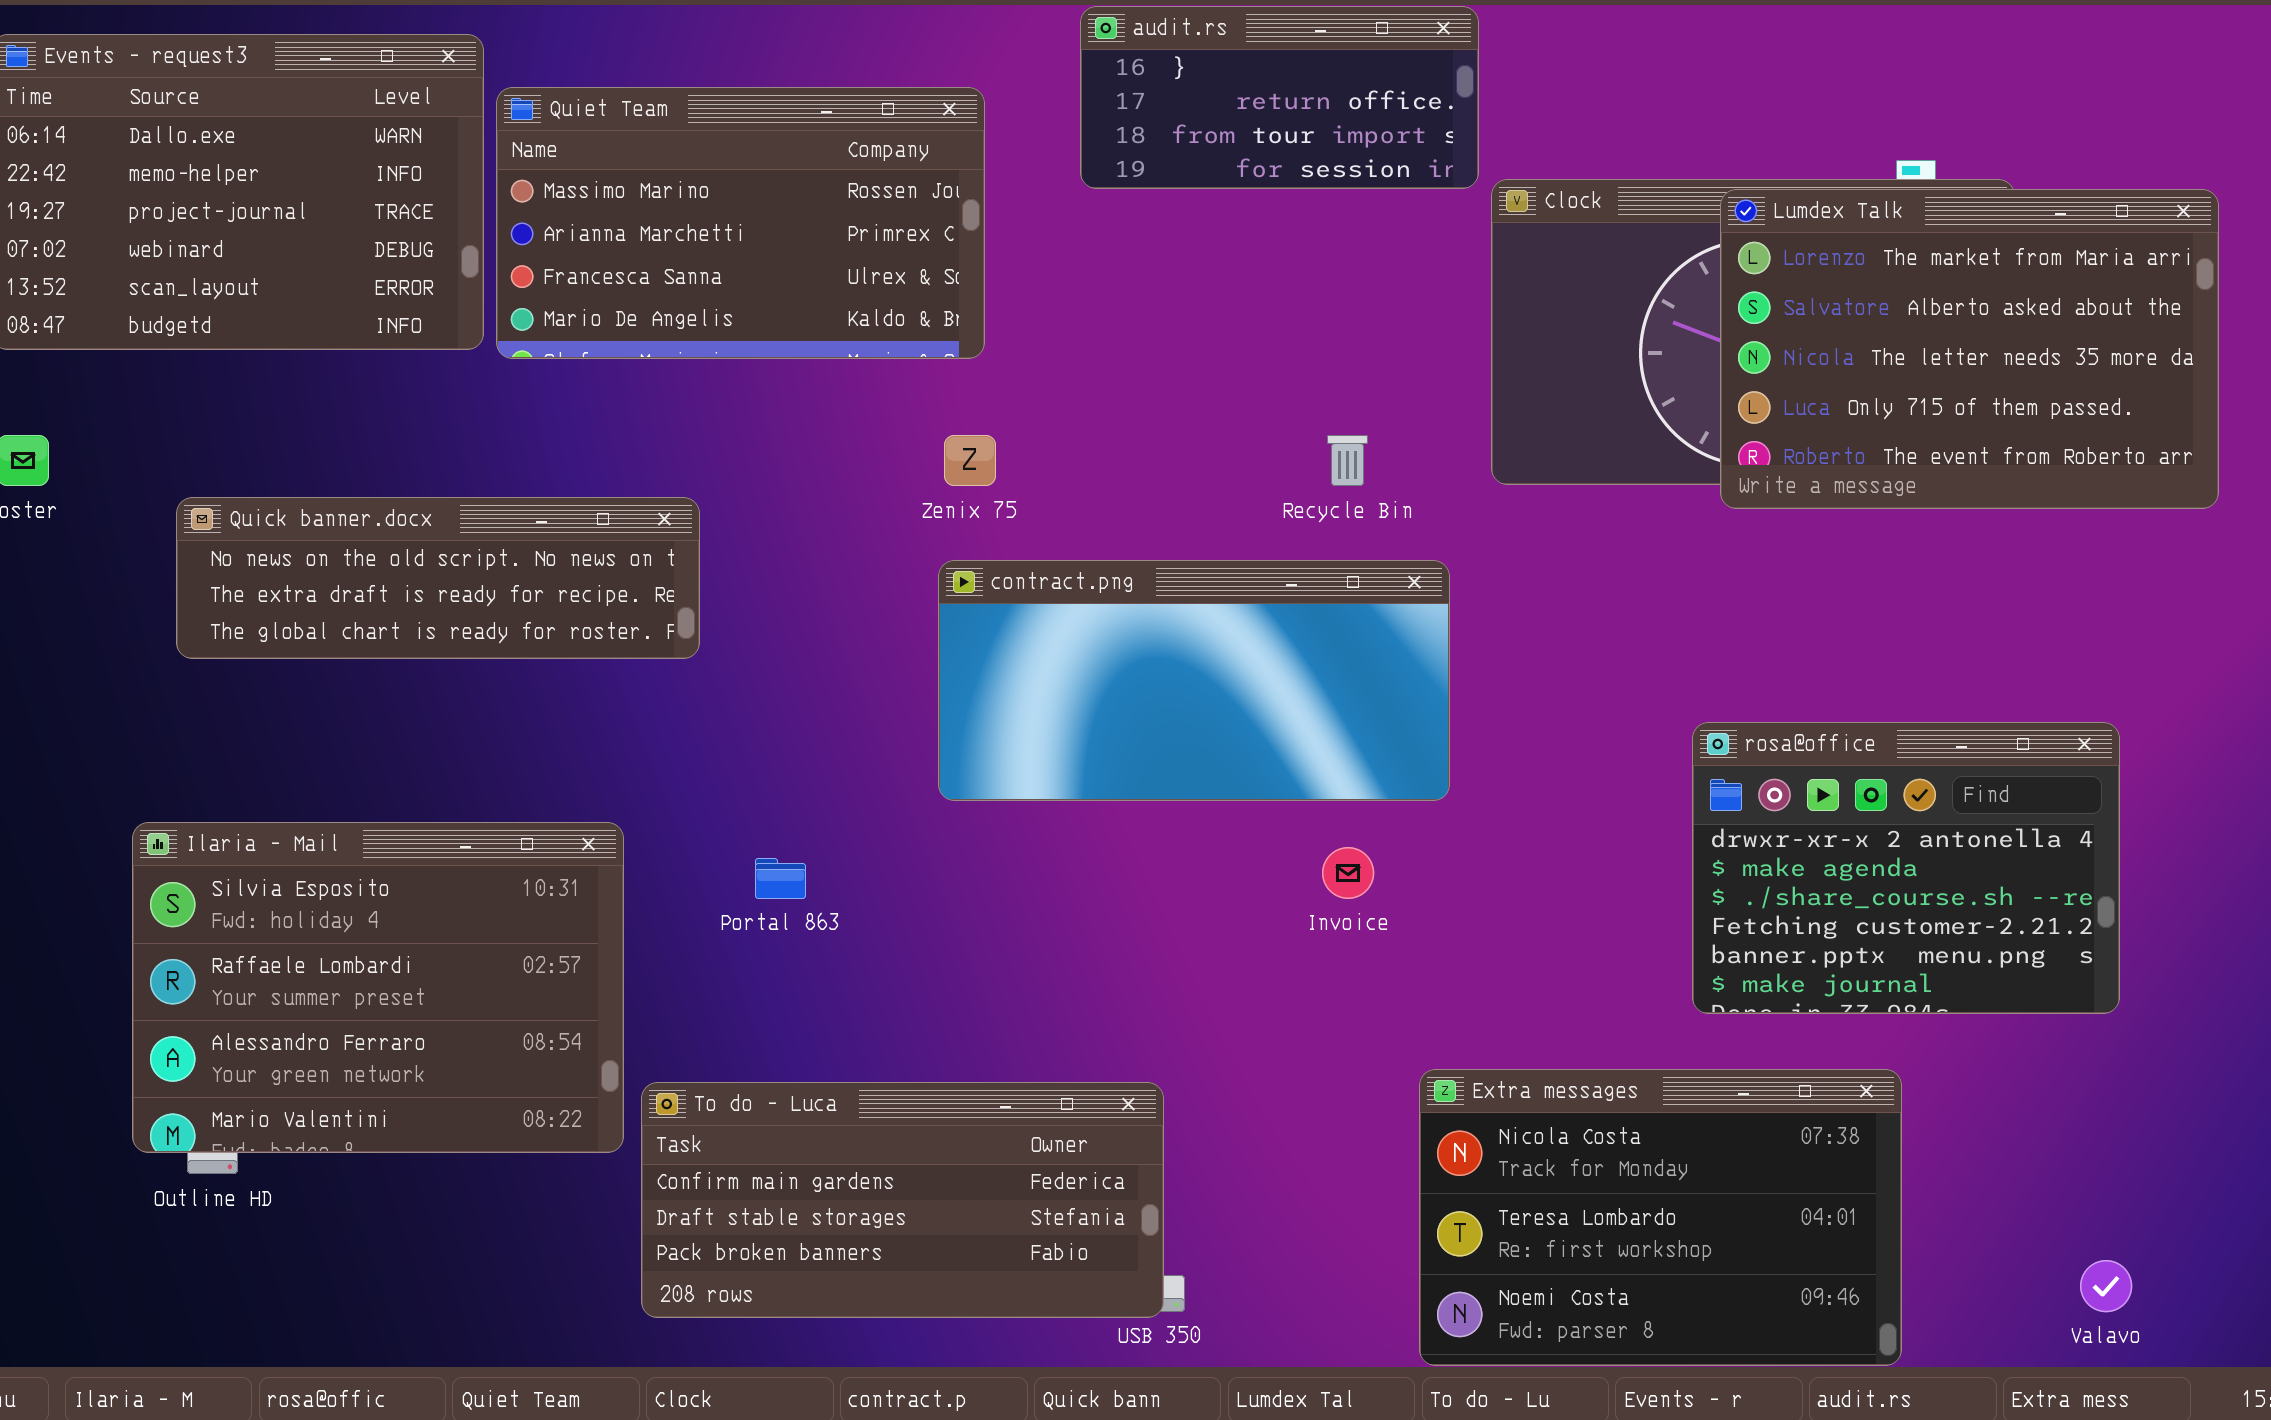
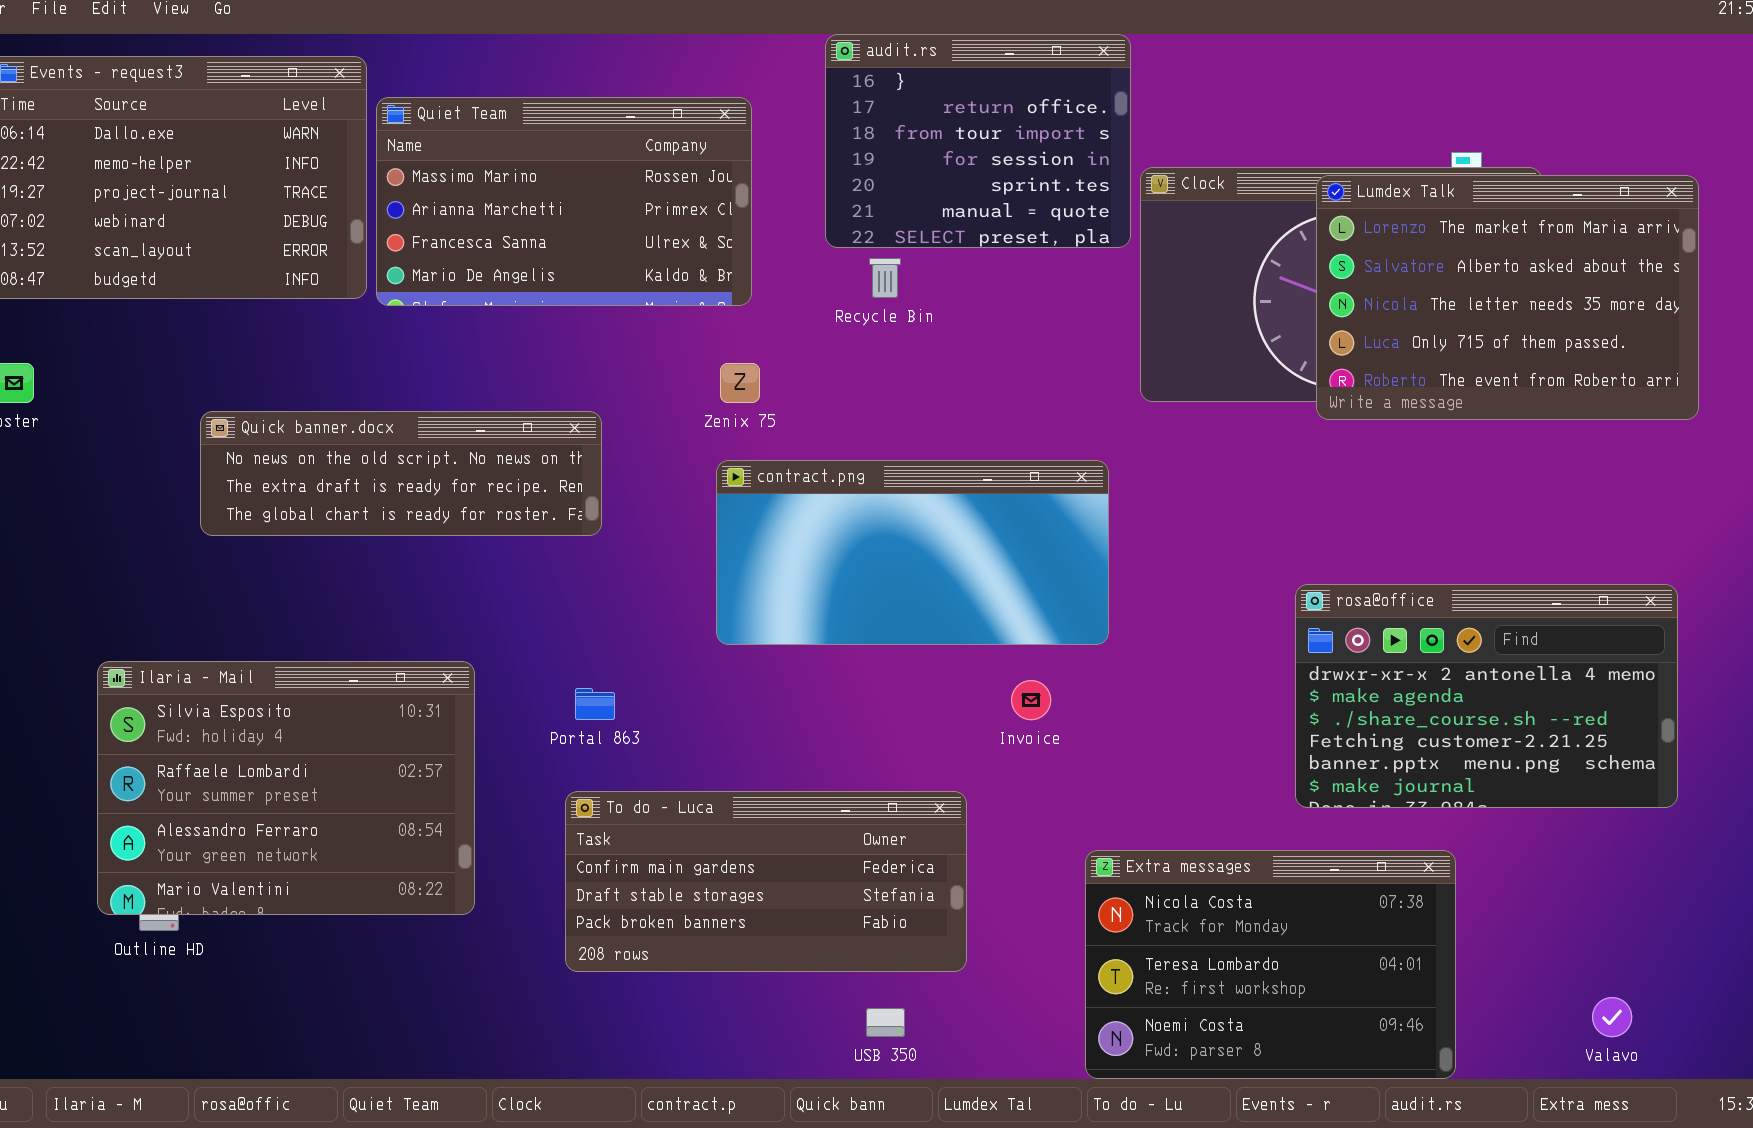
audit.rs: [1080,6,1479,189] -> [825,34,1131,248], resized
Recycle Bin: [1327,435,1368,486] -> [869,258,901,298], moved
Quick banner.docx: [176,497,700,659] -> [200,411,602,536], moved
rosa@office: [1692,722,2120,1014] -> [1295,584,1678,808], resized
To do - Luca: [641,1082,1164,1318] -> [565,791,967,972], moved

